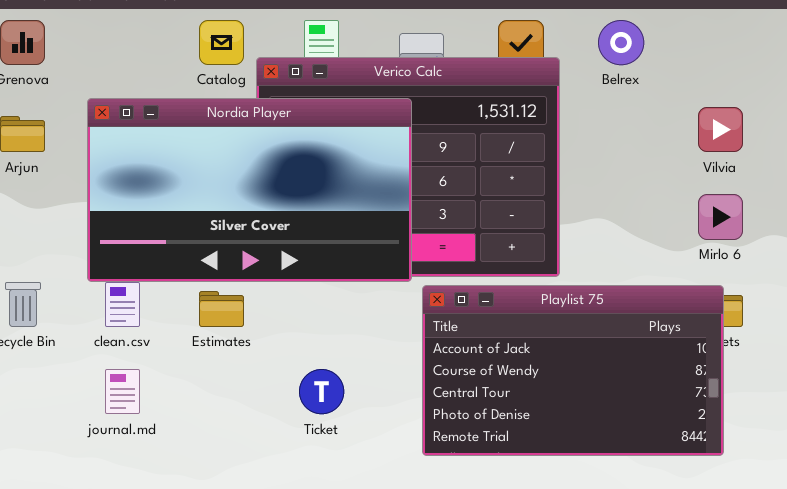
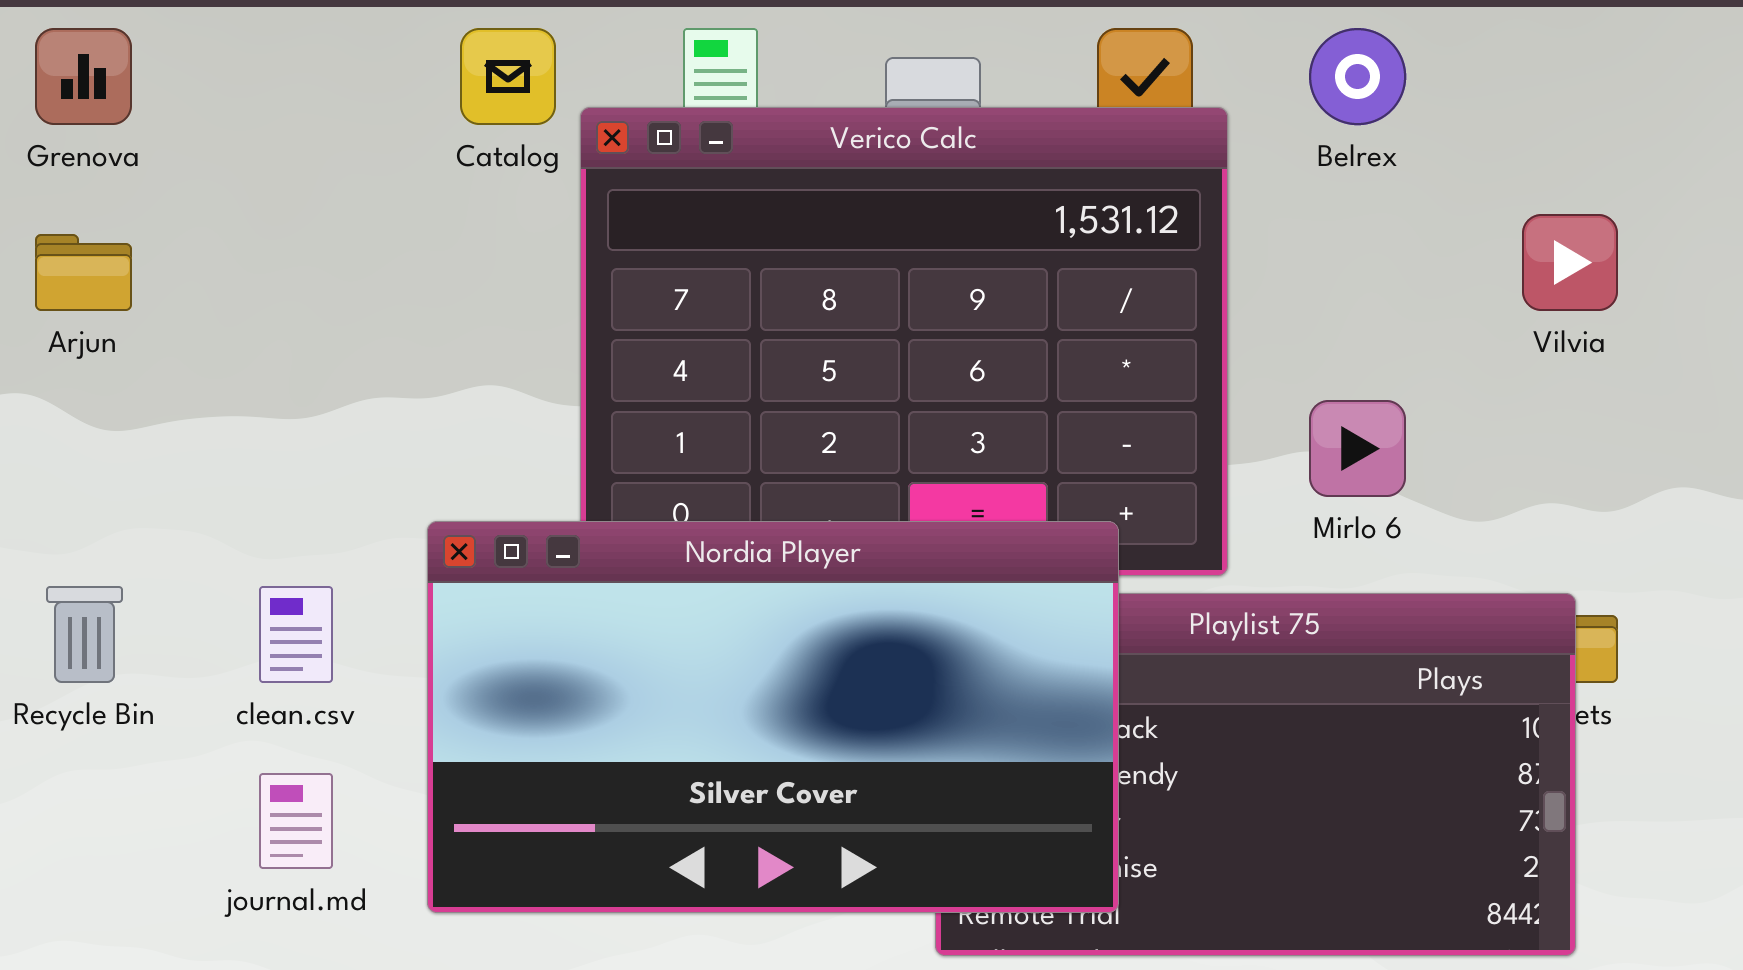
Nordia Player: [87,98,412,282] -> [427,521,1119,913], moved
Mirlo 6: [698,194,743,240] -> [1309,400,1406,497], moved

